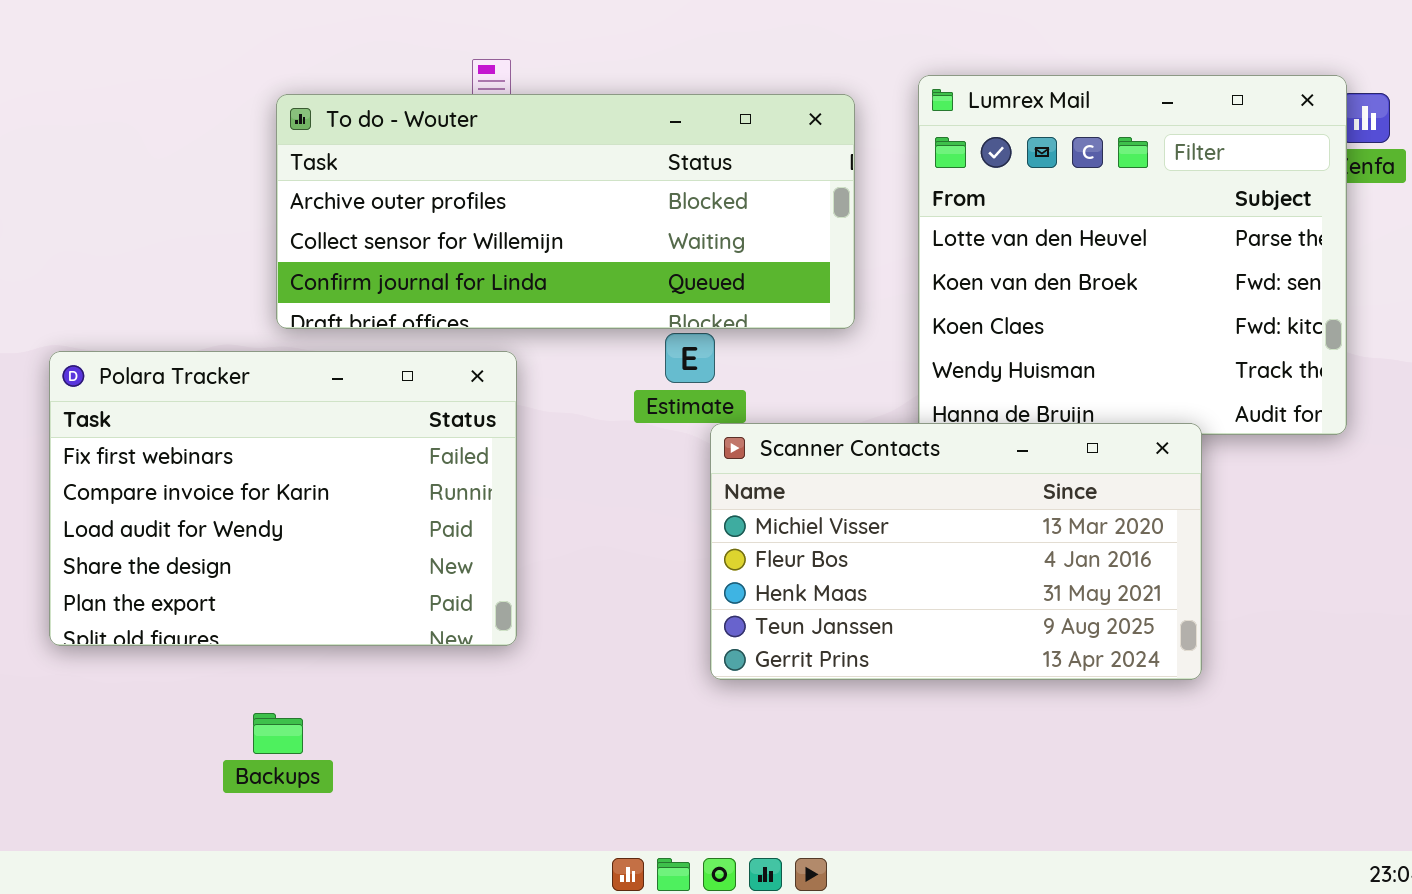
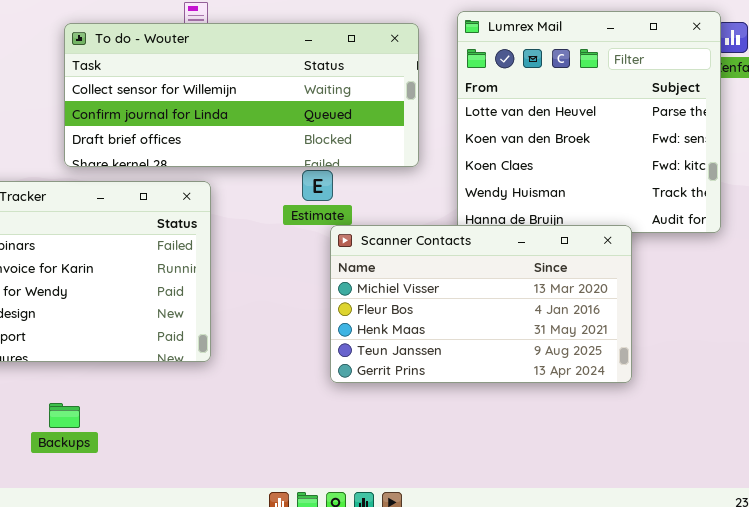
To do - Wouter: [276,94,855,329] -> [64,23,419,167], scrolled down 1 row

